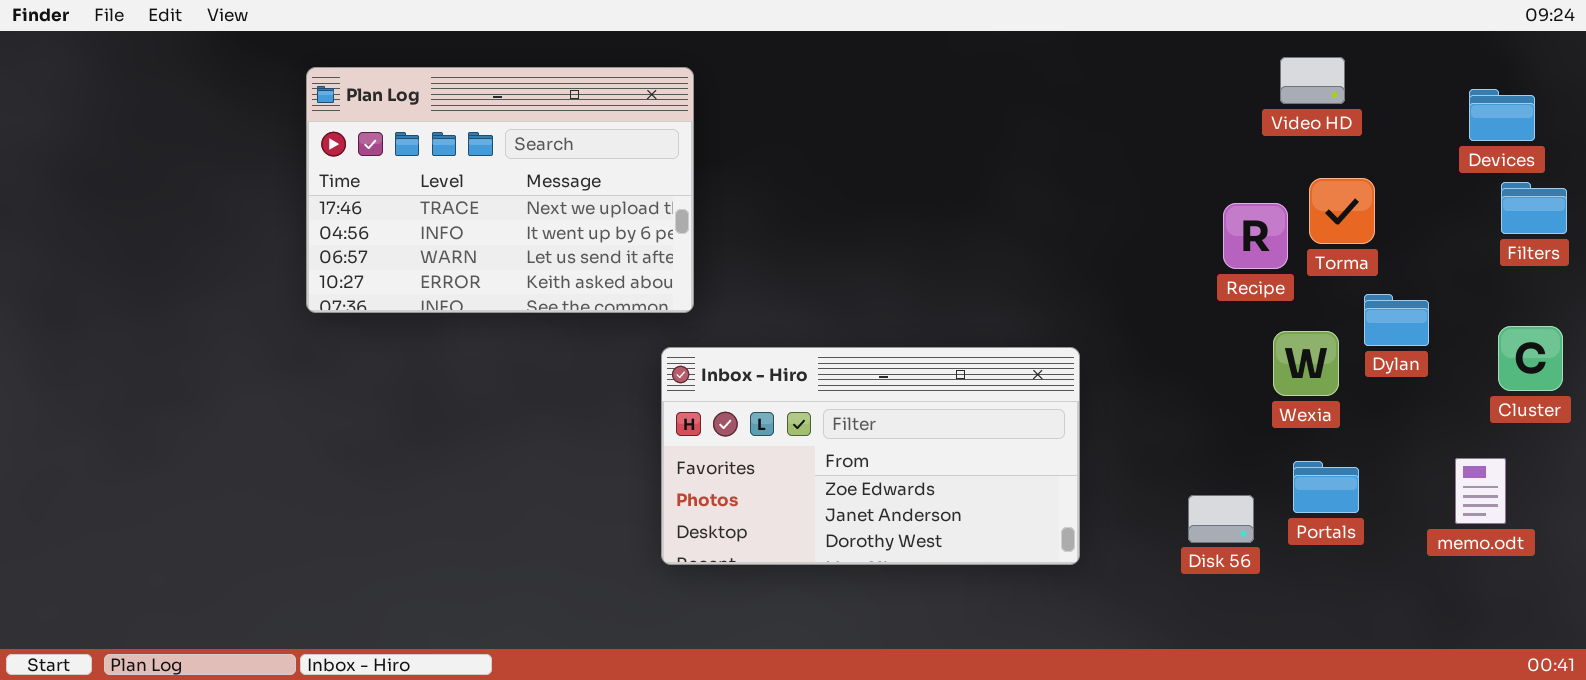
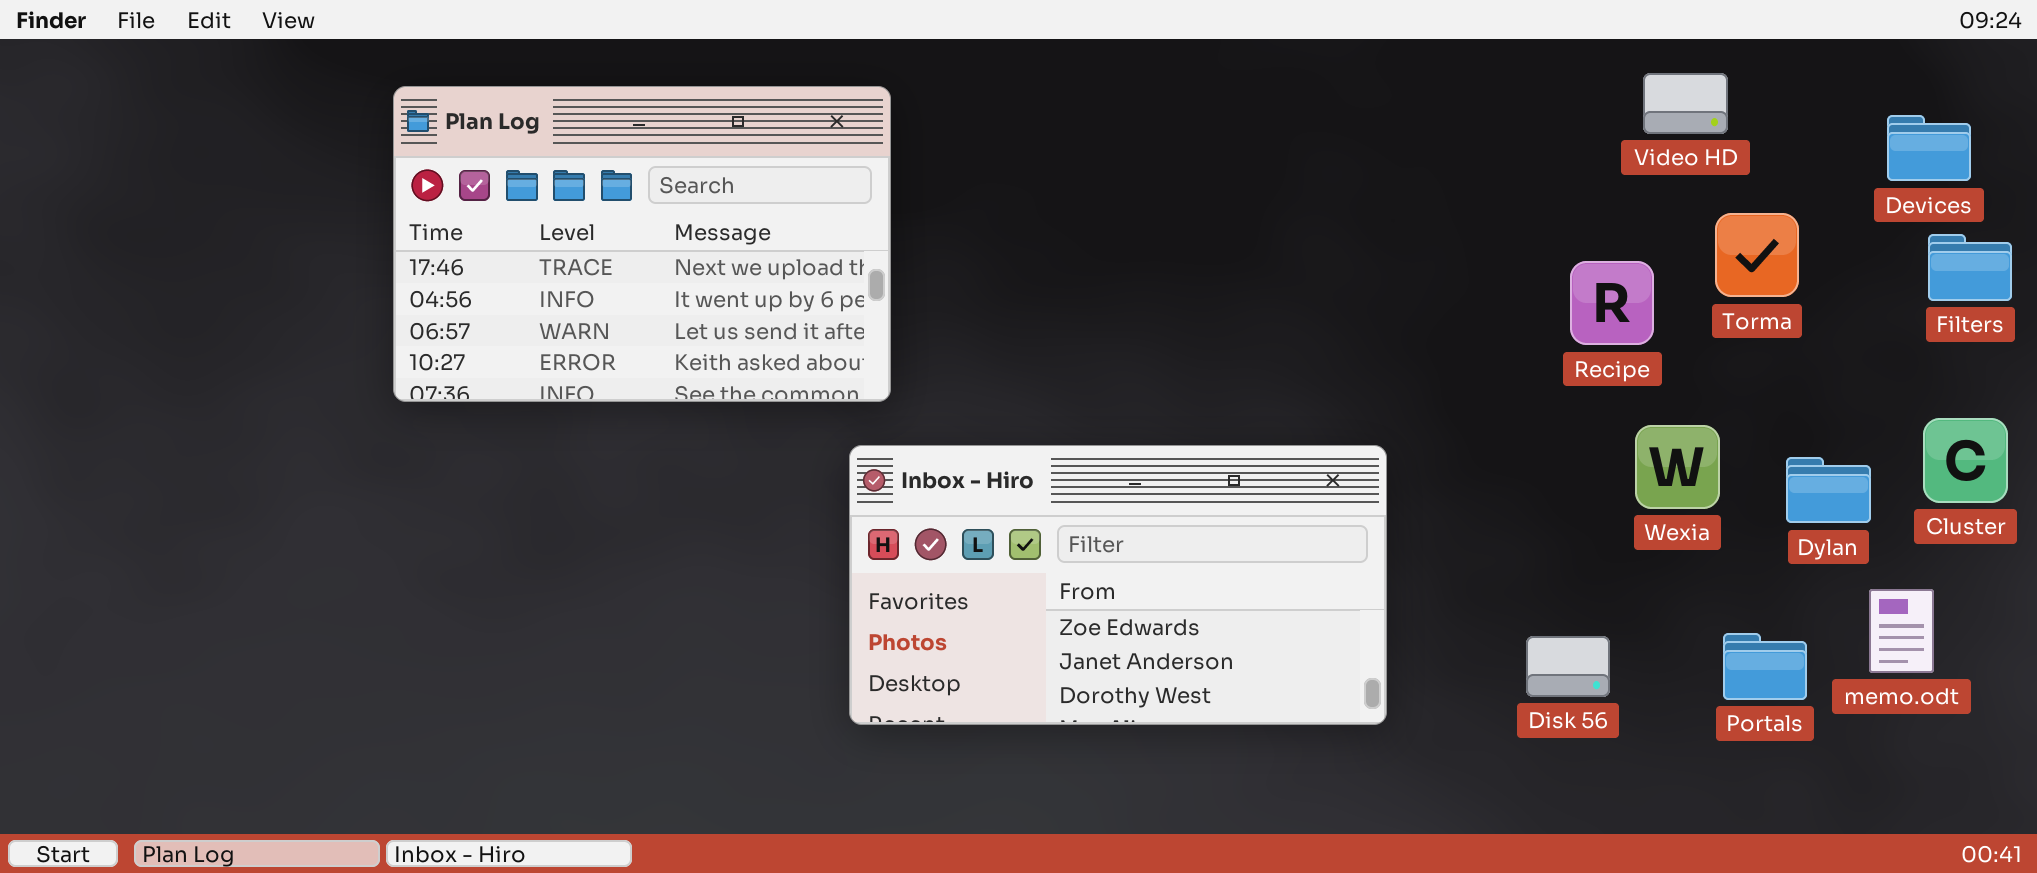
Torma: [1309,178,1375,244] -> [1715,213,1799,297], moved
Dylan: [1364,294,1429,346] -> [1786,457,1871,523], moved
Portals: [1293,461,1359,513] -> [1723,633,1807,700], moved

